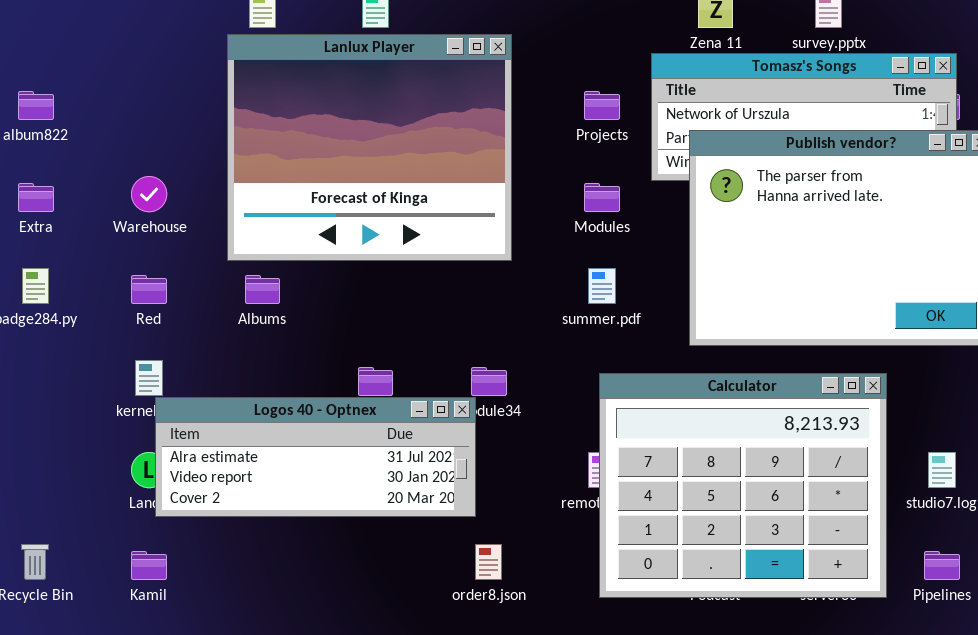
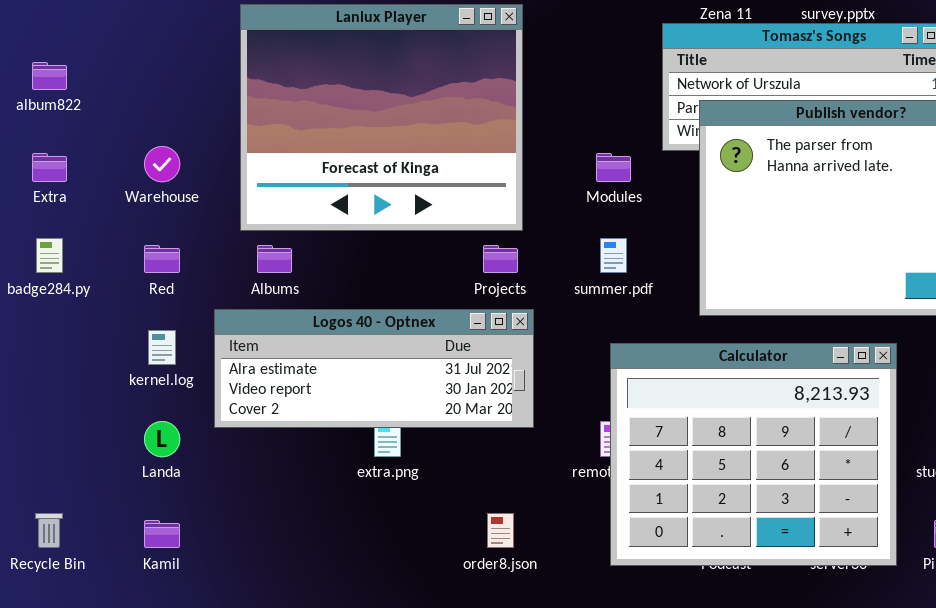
Projects: [584,91,620,120] -> [483,245,518,273], moved
Logos 40 - Optnex: [155,397,476,517] -> [214,309,534,428], moved

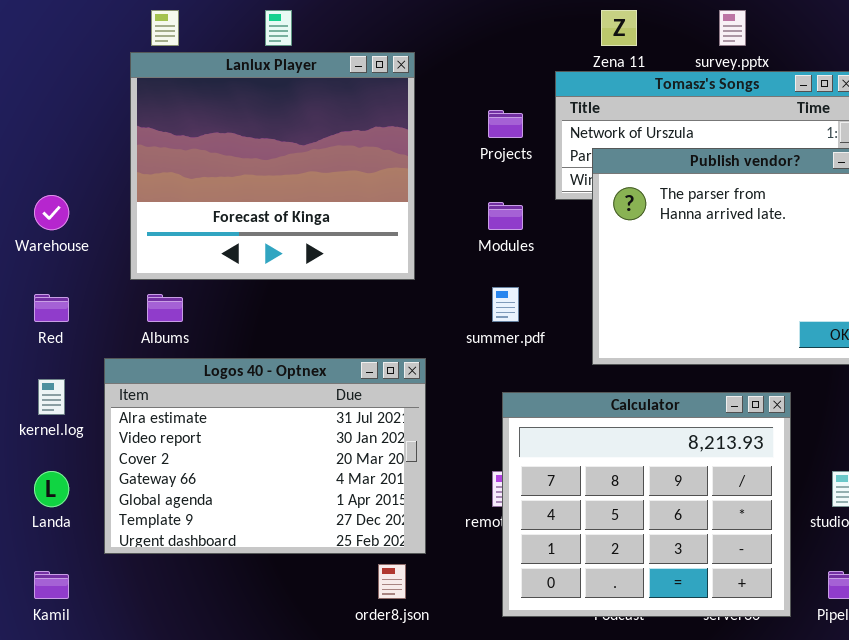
Projects: [483,245,518,273] -> [488,110,523,138], moved
Logos 40 - Optnex: [214,309,534,428] -> [104,358,426,554], resized

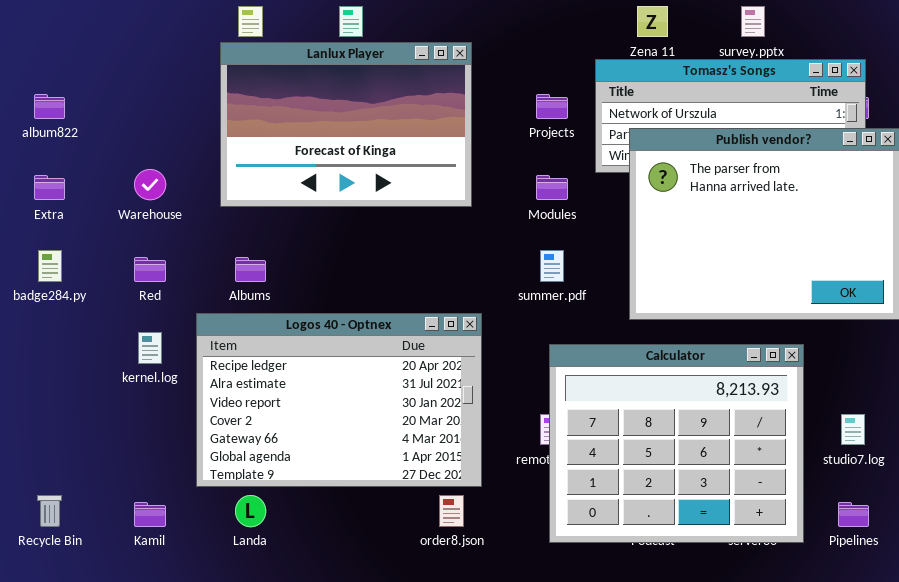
Lanlux Player: [130,52,415,280] -> [220,42,472,207], resized
Logos 40 - Optnex: [104,358,426,554] -> [196,313,482,487], scrolled up 1 row
Landa: [34,471,69,507] -> [235,495,266,527], moved

